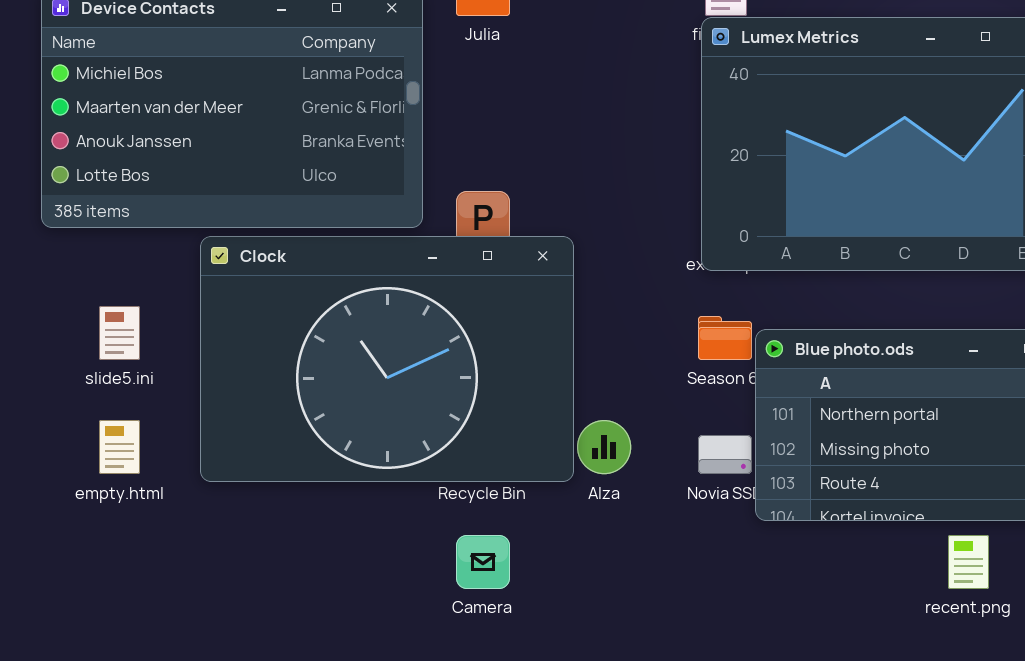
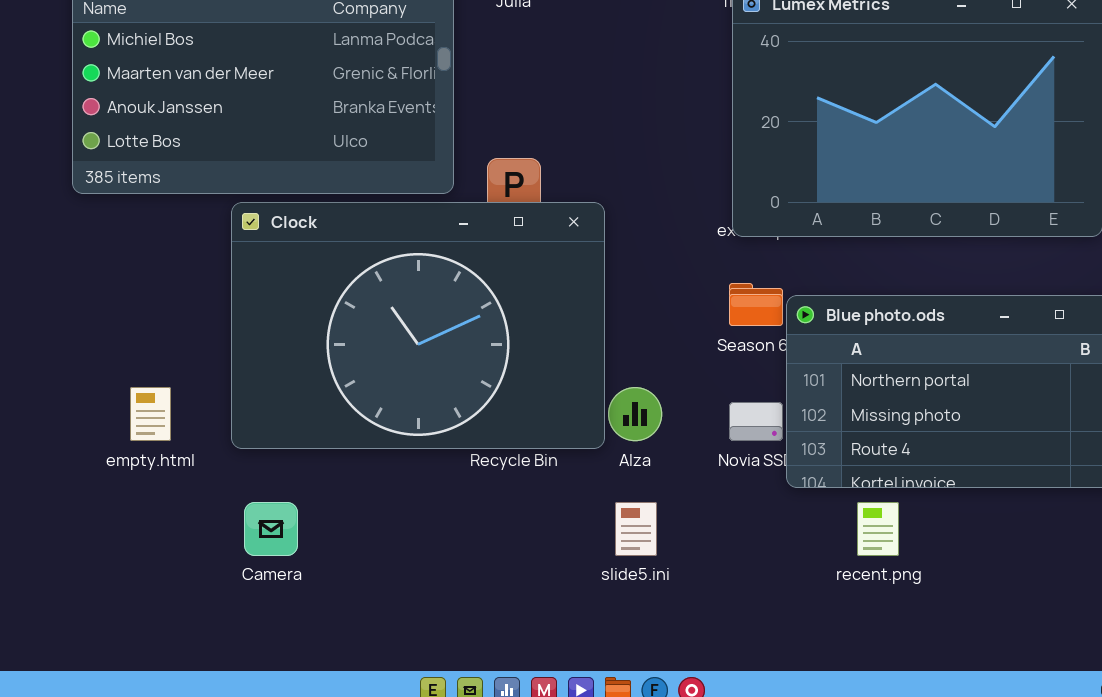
slide5.ini: [99,306,140,360] -> [615,502,657,556], moved
Camera: [456,535,510,589] -> [244,502,298,556], moved
recent.png: [948,535,989,589] -> [857,502,899,556], moved

